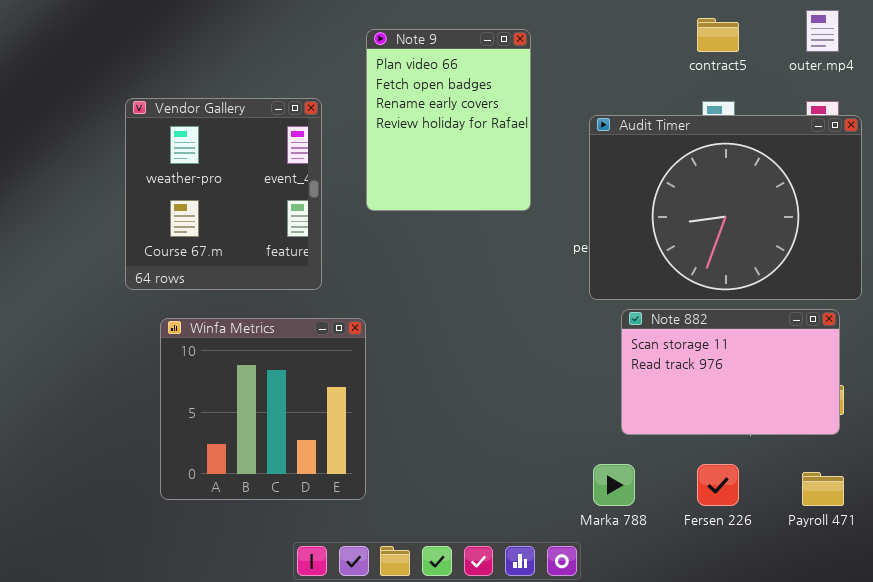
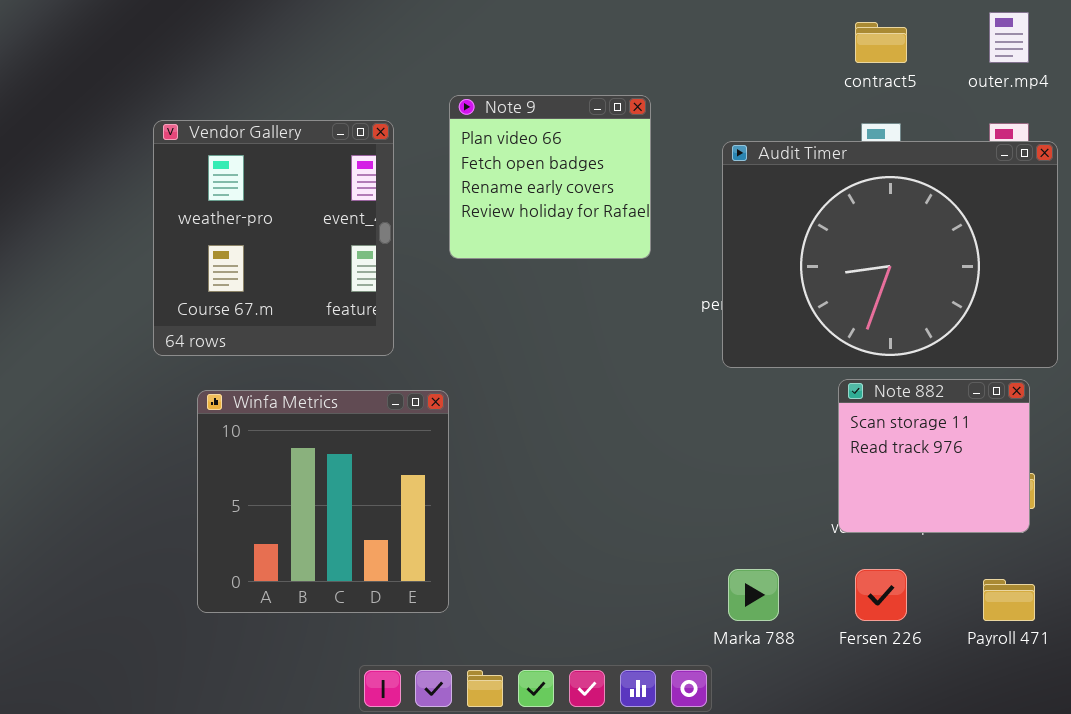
Note 9: [366,29,531,211] -> [449,95,651,259], resized
Note 882: [621,309,840,435] -> [838,379,1030,533], resized

